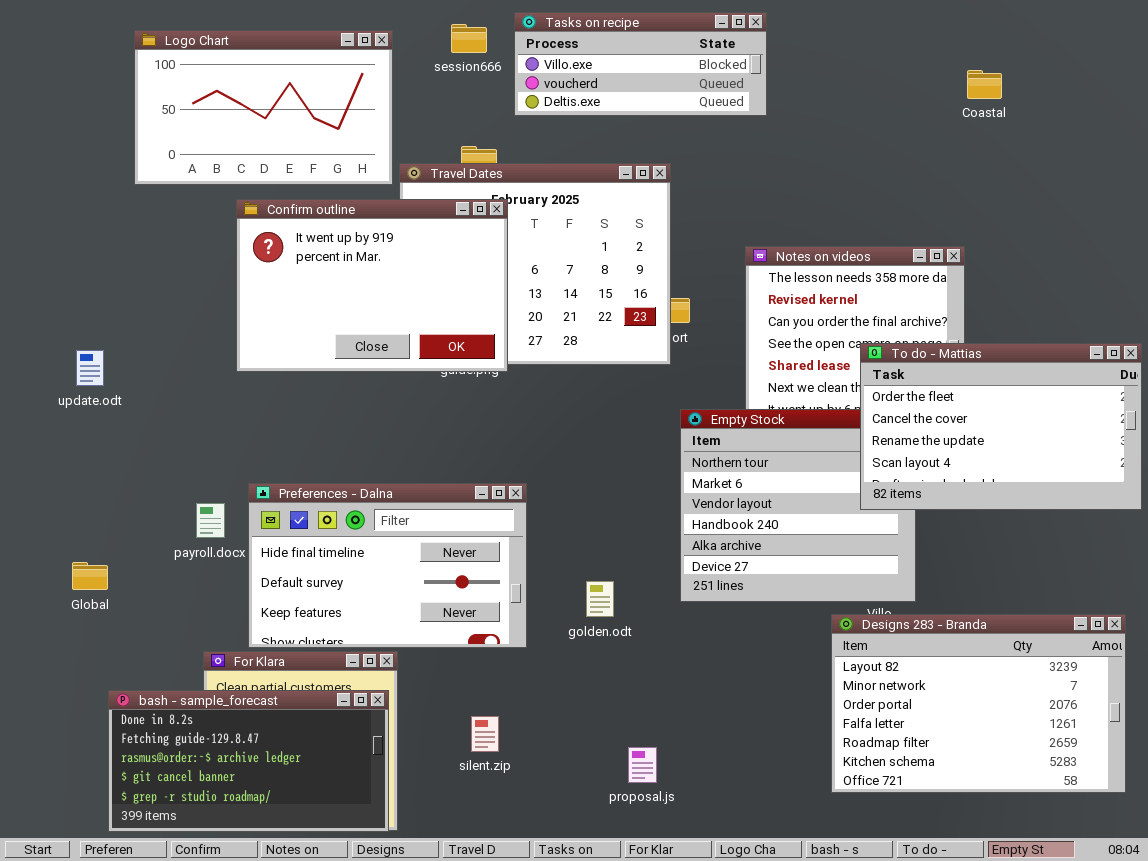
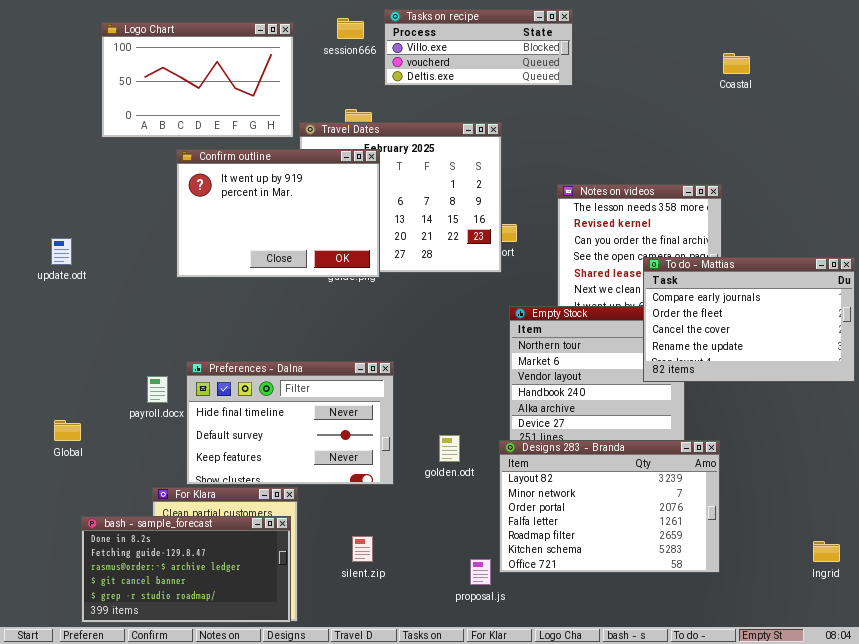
To do - Mattias: [860,343,1142,510] -> [643,257,855,382], scrolled up 1 row
update.odt: [76,350,104,386] -> [51,238,72,265], moved
Designs 283 - Branda: [831,614,1126,793] -> [499,440,720,573], moved

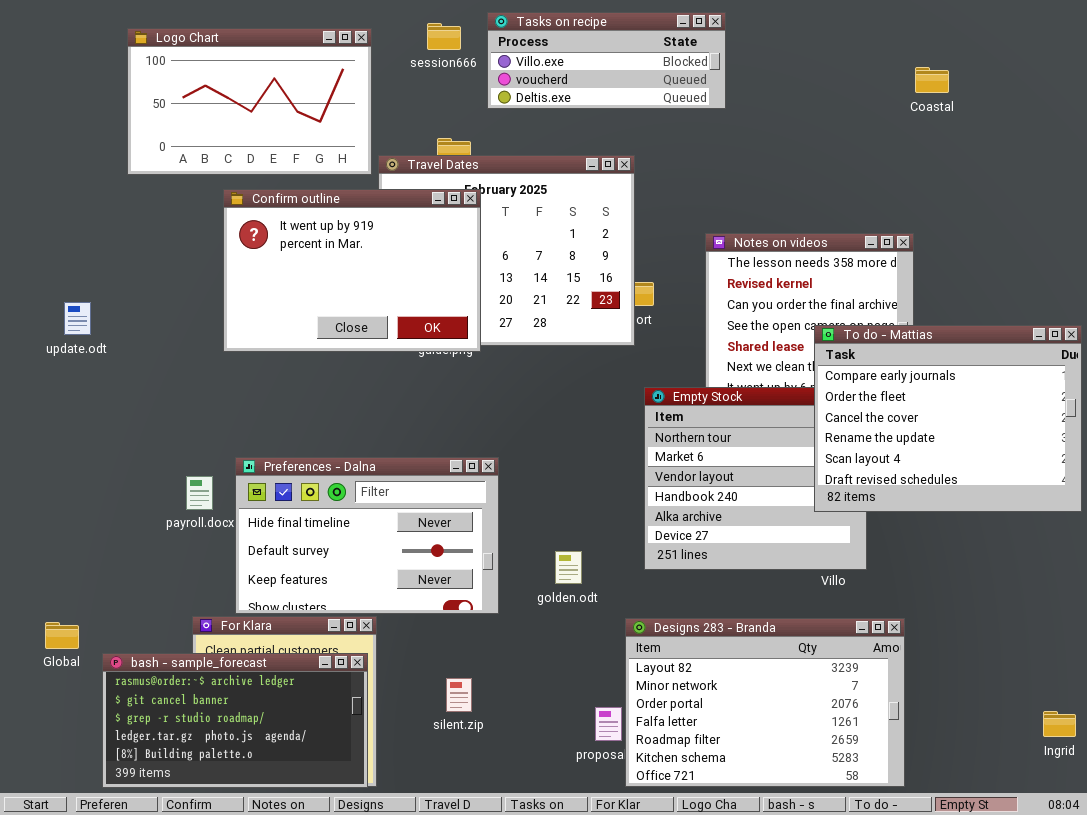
To do - Mattias: [643,257,855,382] -> [814,325,1082,512], resized
Global: [54,420,81,441] -> [45,622,79,649], moved
Designs 283 - Branda: [499,440,720,573] -> [625,618,905,787], moved
bash - sample_forecast: [81,516,291,623] -> [102,653,368,788], scrolled down 2 rows
Ingrid: [813,541,840,562] -> [1043,711,1076,737], moved

